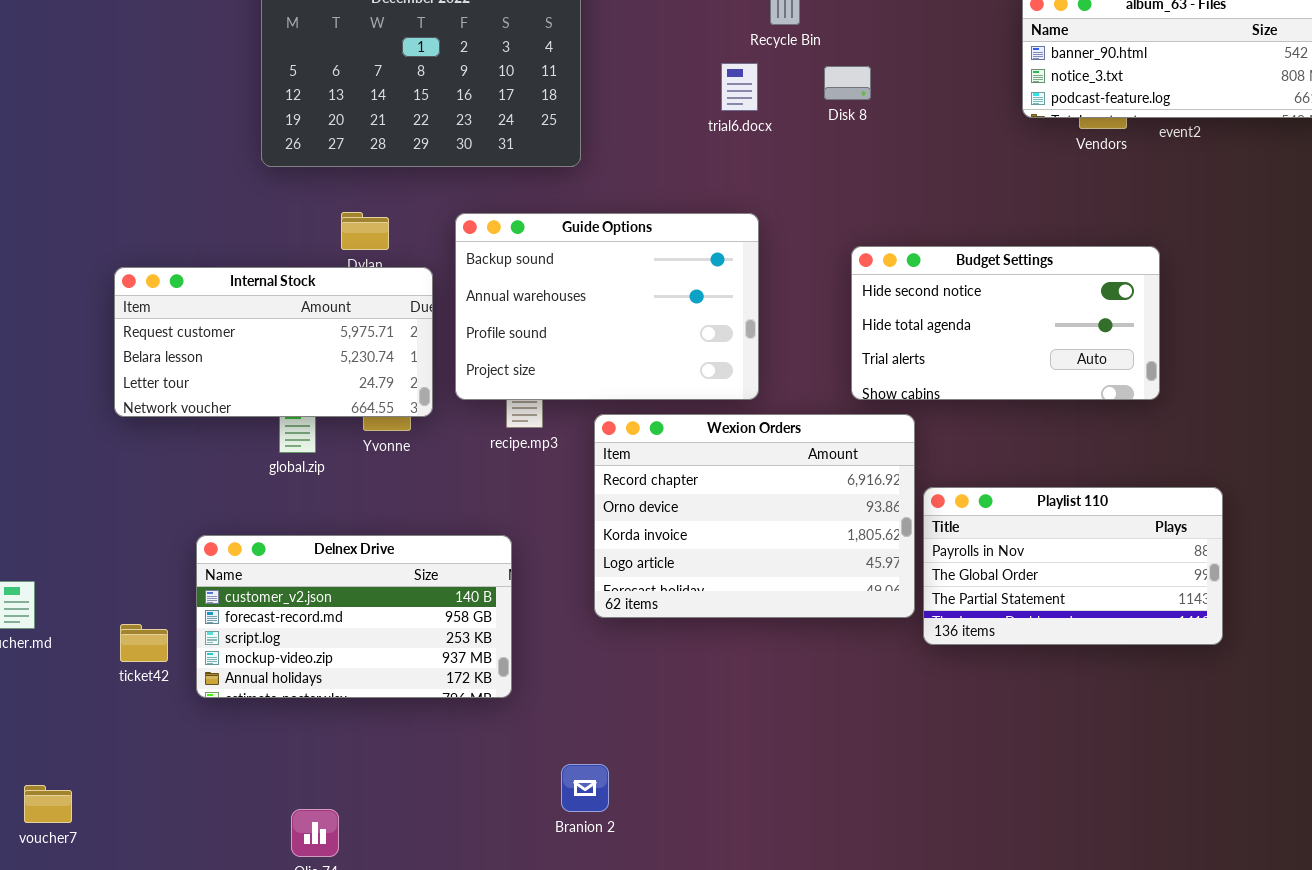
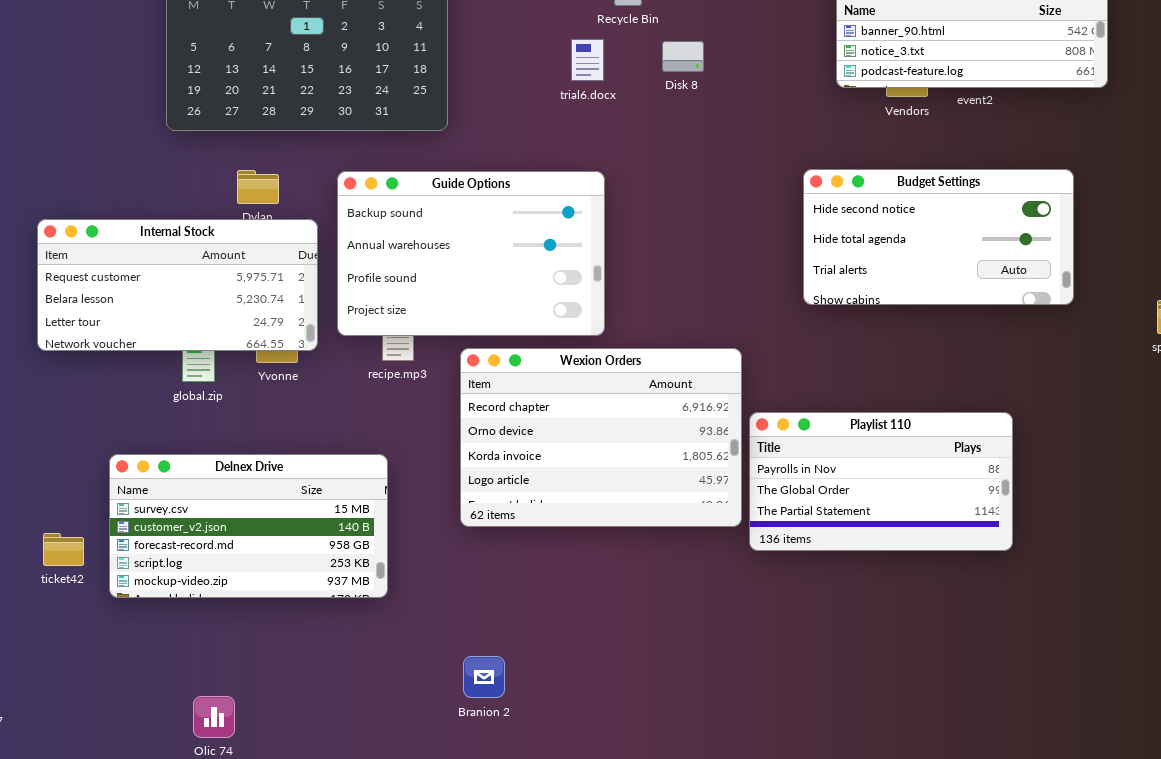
Budget Settings: [851,246,1160,400] -> [803,169,1074,305], moved
Delnex Drive: [196,535,512,698] -> [109,454,388,598], scrolled up 1 row
Branion 2: [561,764,609,812] -> [463,656,505,698], moved

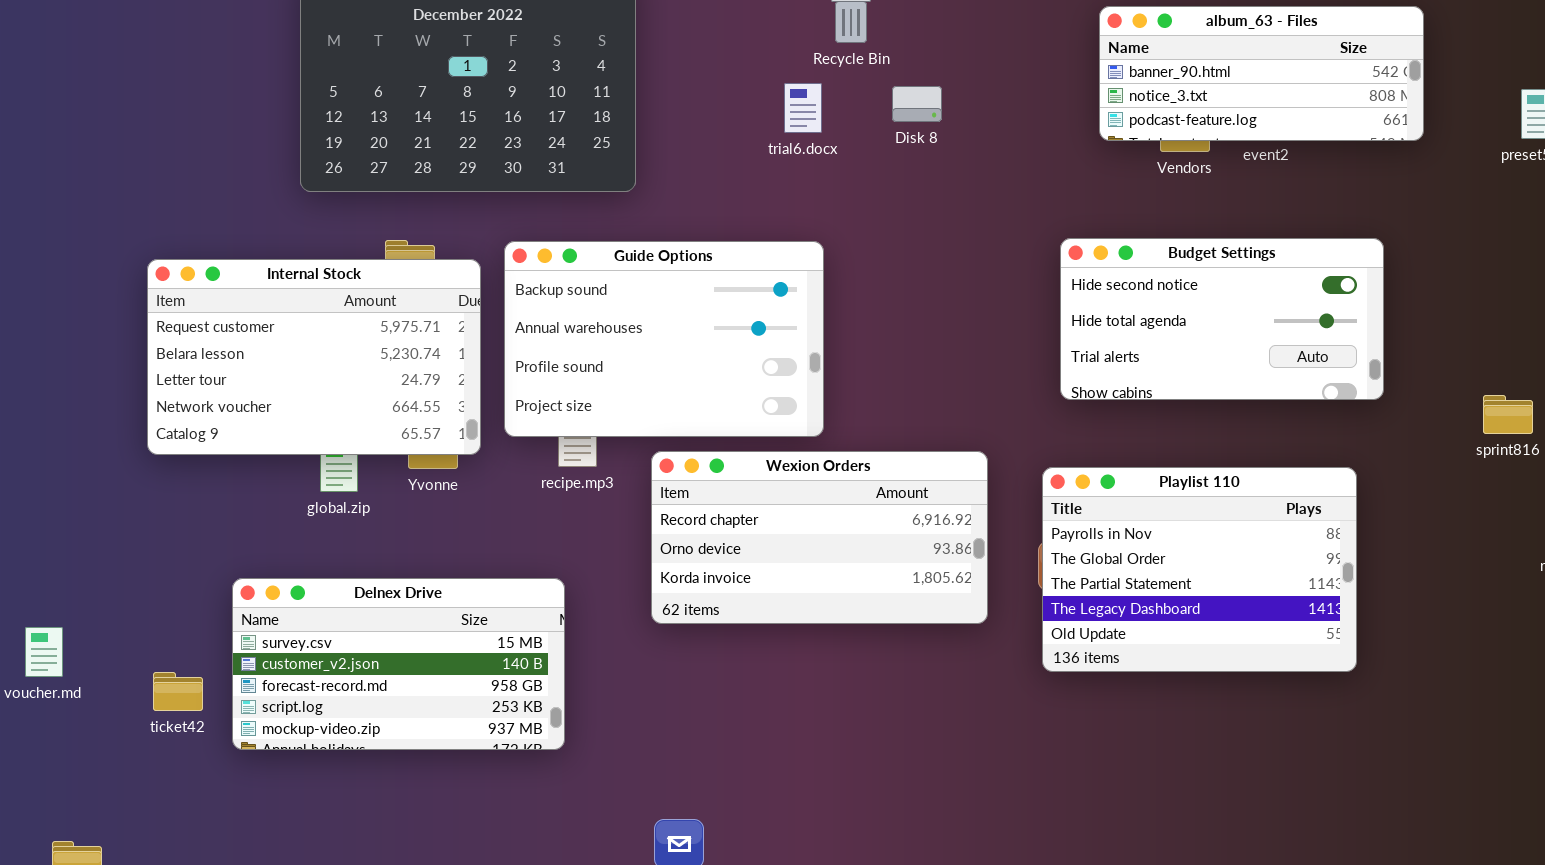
Internal Stock: [37,219,318,351] -> [147,259,481,455], resized
Wexion Orders: [460,348,742,527] -> [651,451,988,624], resized
Playlist 110: [749,412,1013,551] -> [1042,467,1357,672], moved, resized

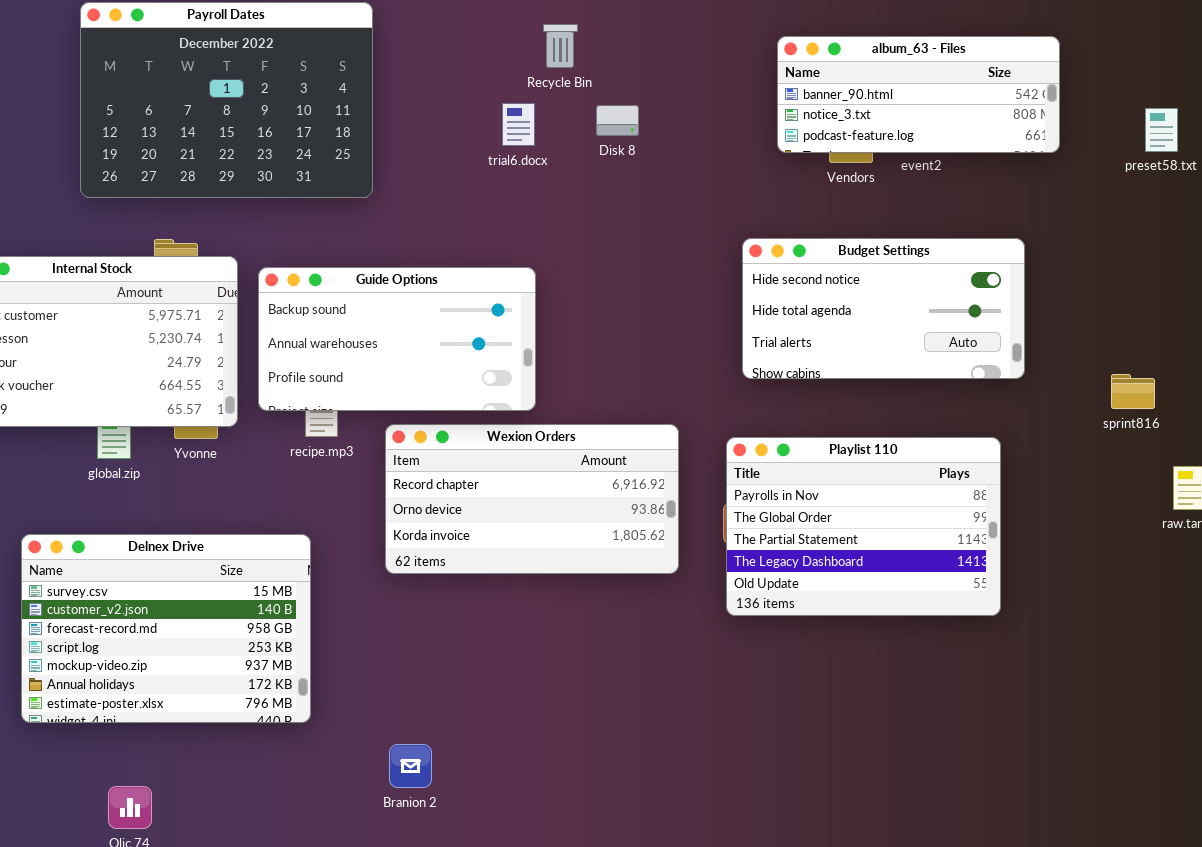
Guide Options: [504,241,824,437] -> [258,267,536,411], resized
Delnex Drive: [232,578,565,750] -> [21,534,311,723], resized

